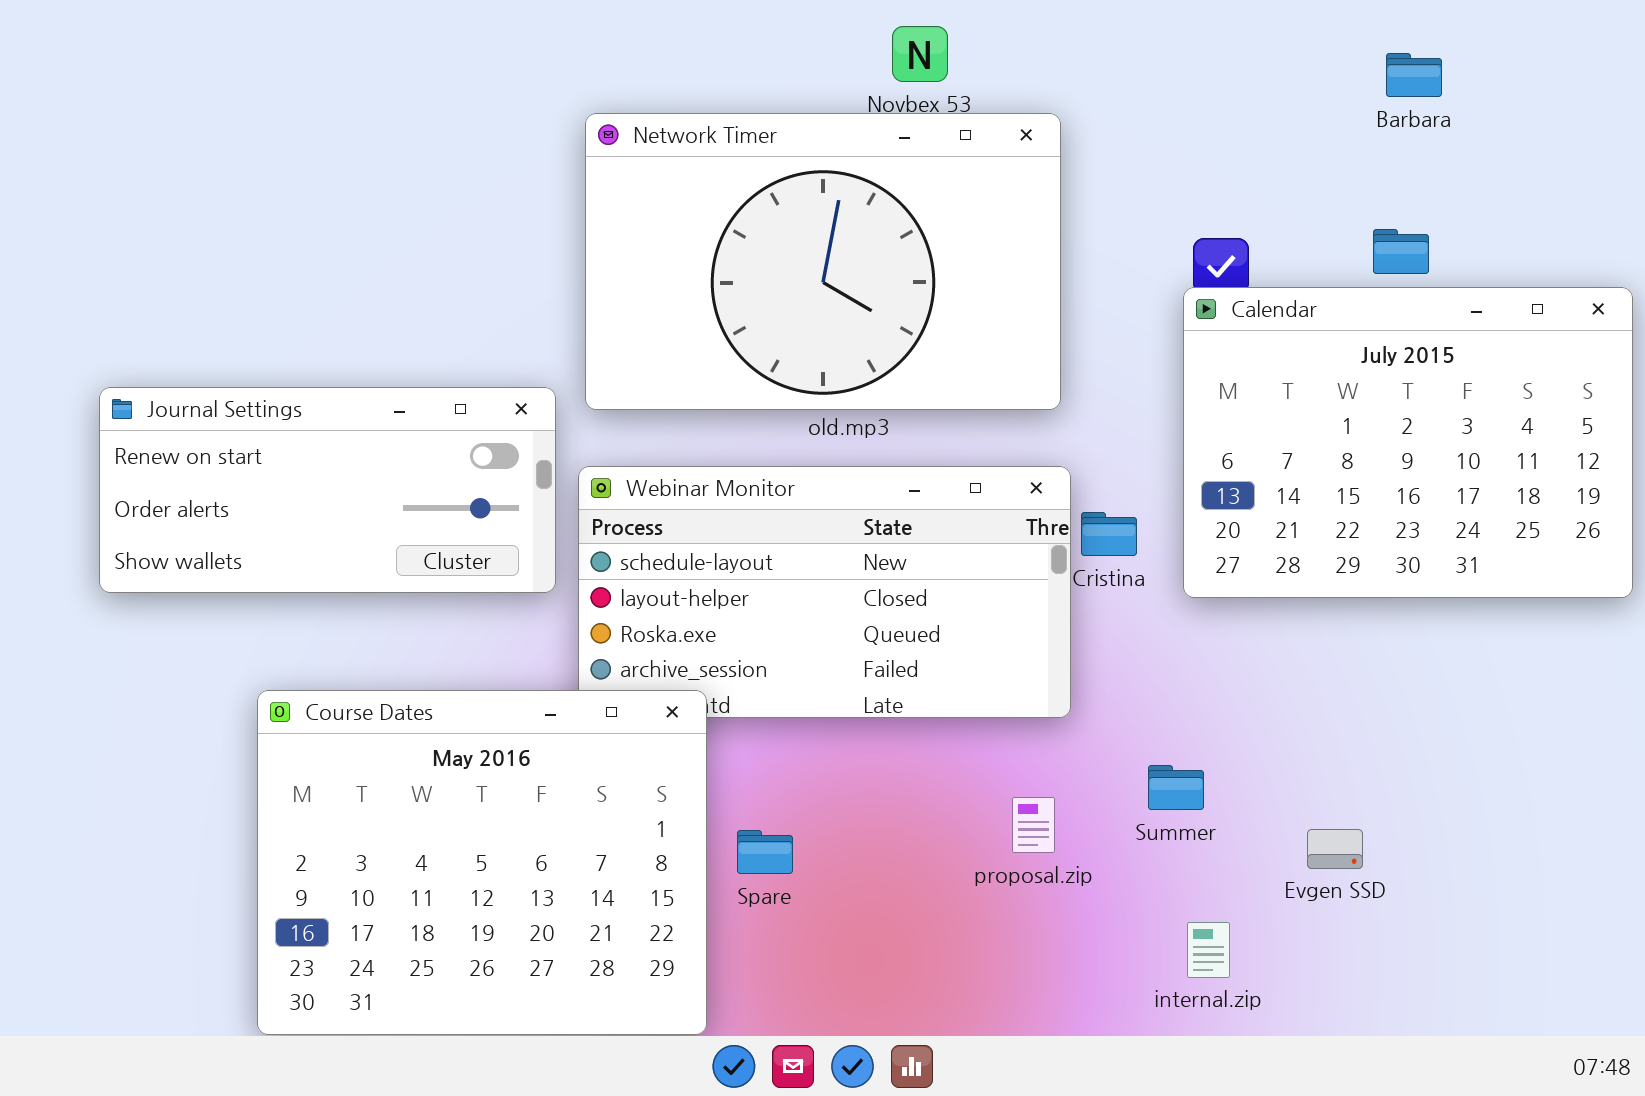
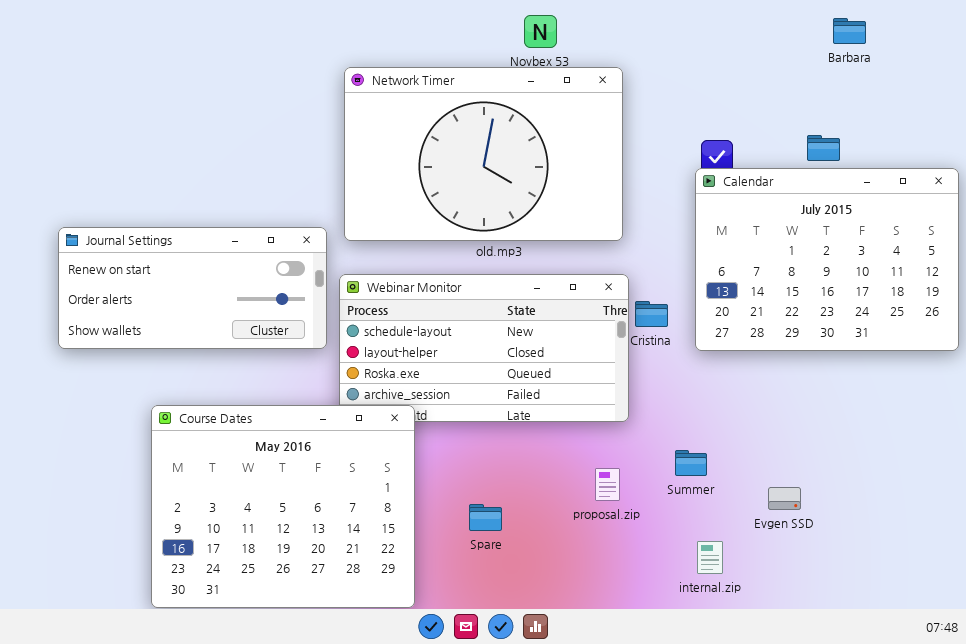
Barbara: [1386,53,1442,97] -> [833,18,866,44], moved
Spare: [737,830,793,874] -> [469,504,502,531], moved

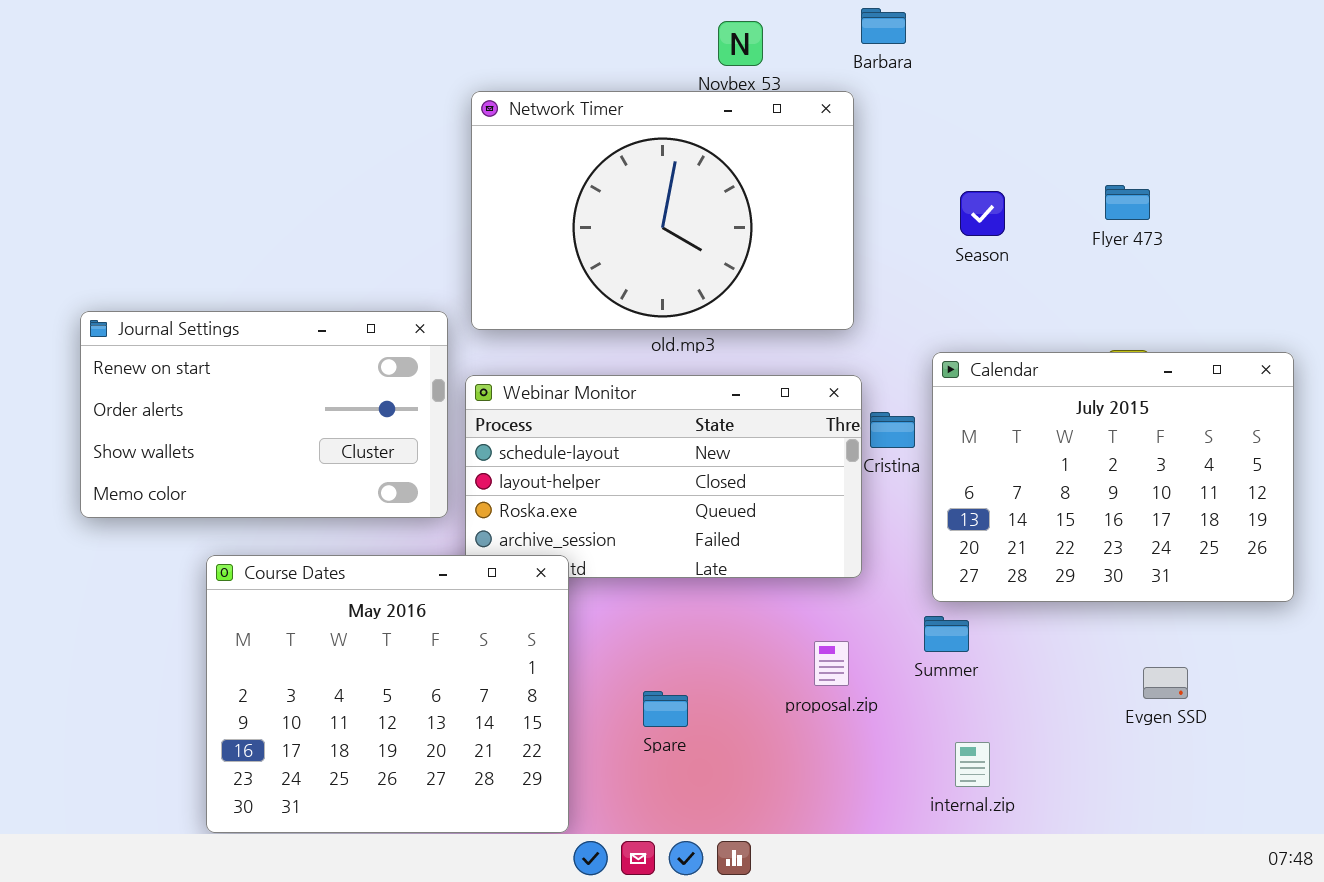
Barbara: [833,18,866,44] -> [861,8,906,44], moved
Calendar: [695,168,959,351] -> [932,352,1294,602], moved
Journal Settings: [58,227,327,349] -> [80,311,448,518], resized
Evgen SSD: [768,487,801,510] -> [1143,667,1188,699], moved

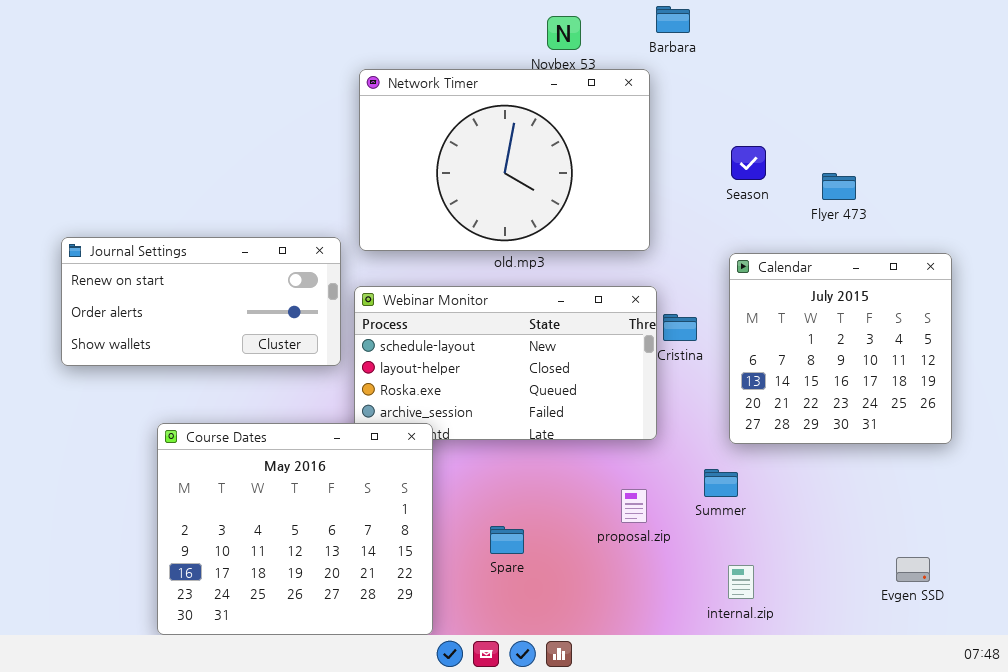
Flyer 473: [1105,185,1150,220] -> [822,173,856,200], moved
Journal Settings: [80,311,448,518] -> [61,237,341,366], resized
Calendar: [932,352,1294,602] -> [729,253,952,444], moved, resized
Evgen SSD: [1143,667,1188,699] -> [896,557,930,582], moved

